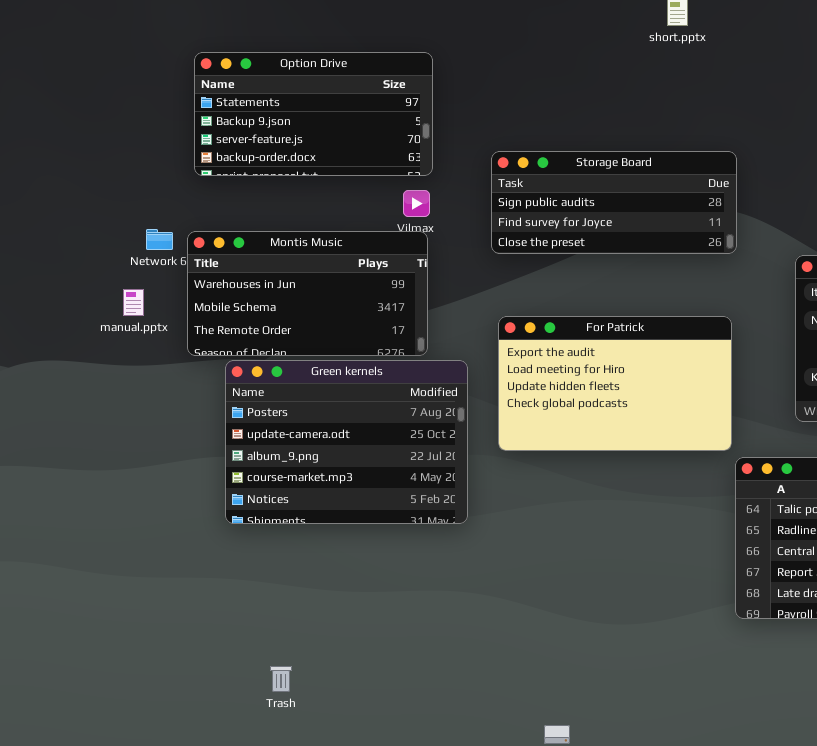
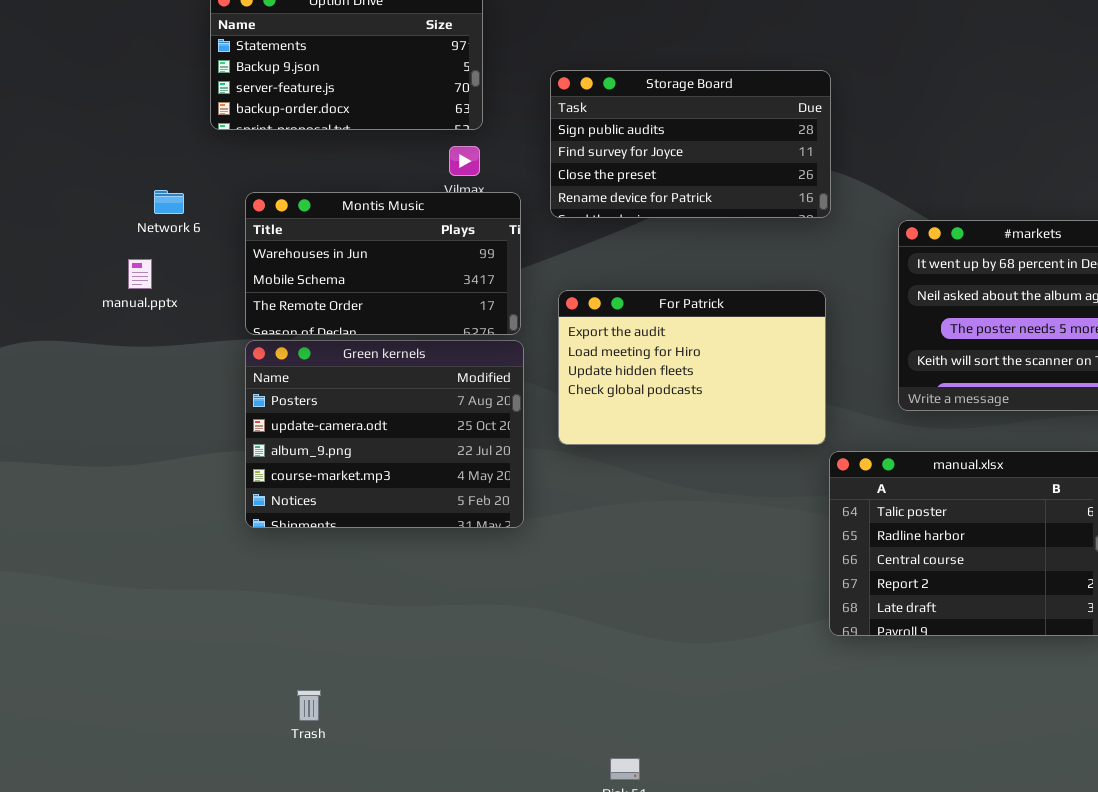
Storage Board: [491,151,737,254] -> [550,70,831,218], resized
Montis Music: [187,231,428,356] -> [245,192,521,335], moved

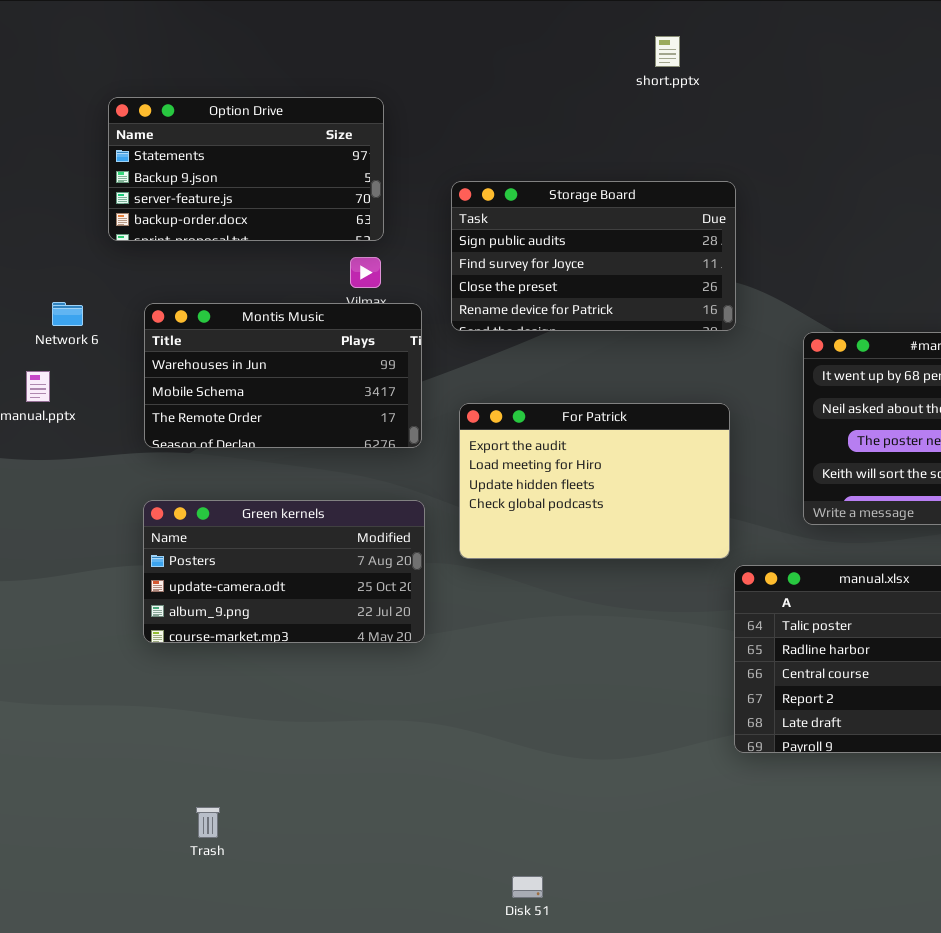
Green kernels: [245,340,524,528] -> [143,500,425,643], resized

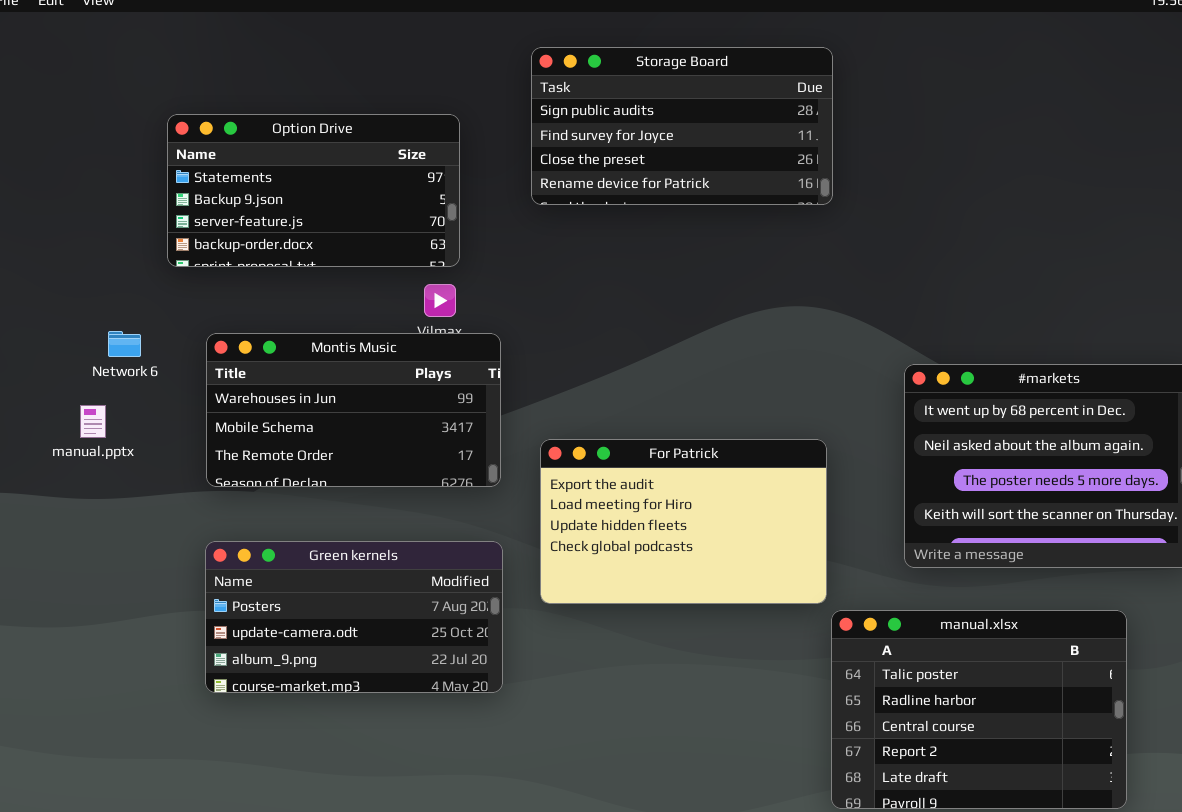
Storage Board: [451,181,736,331] -> [531,47,833,205], moved

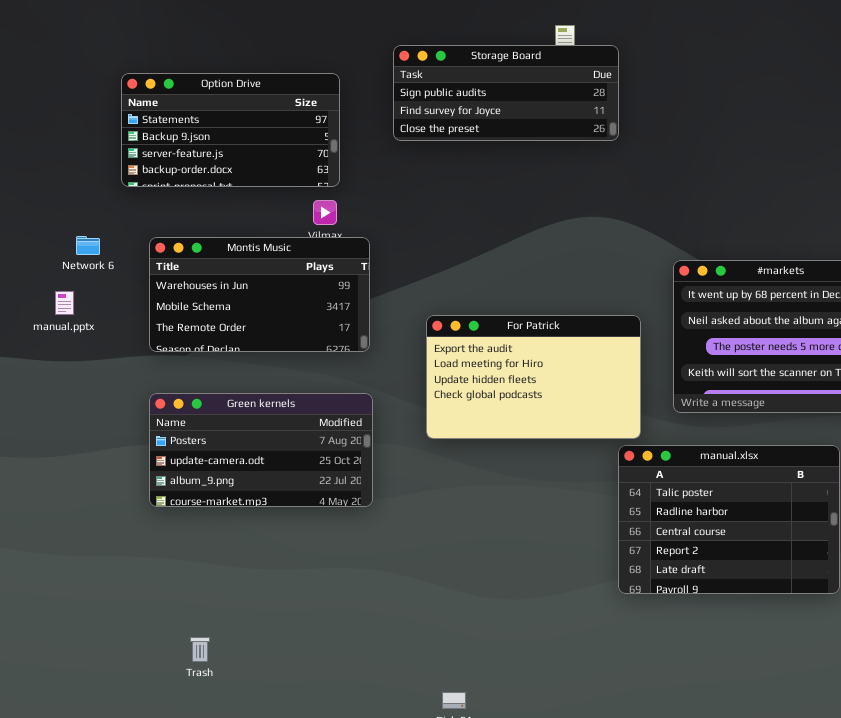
Storage Board: [531,47,833,205] -> [393,45,619,141], resized
For Patrick: [540,439,827,604] -> [426,315,641,439], moved

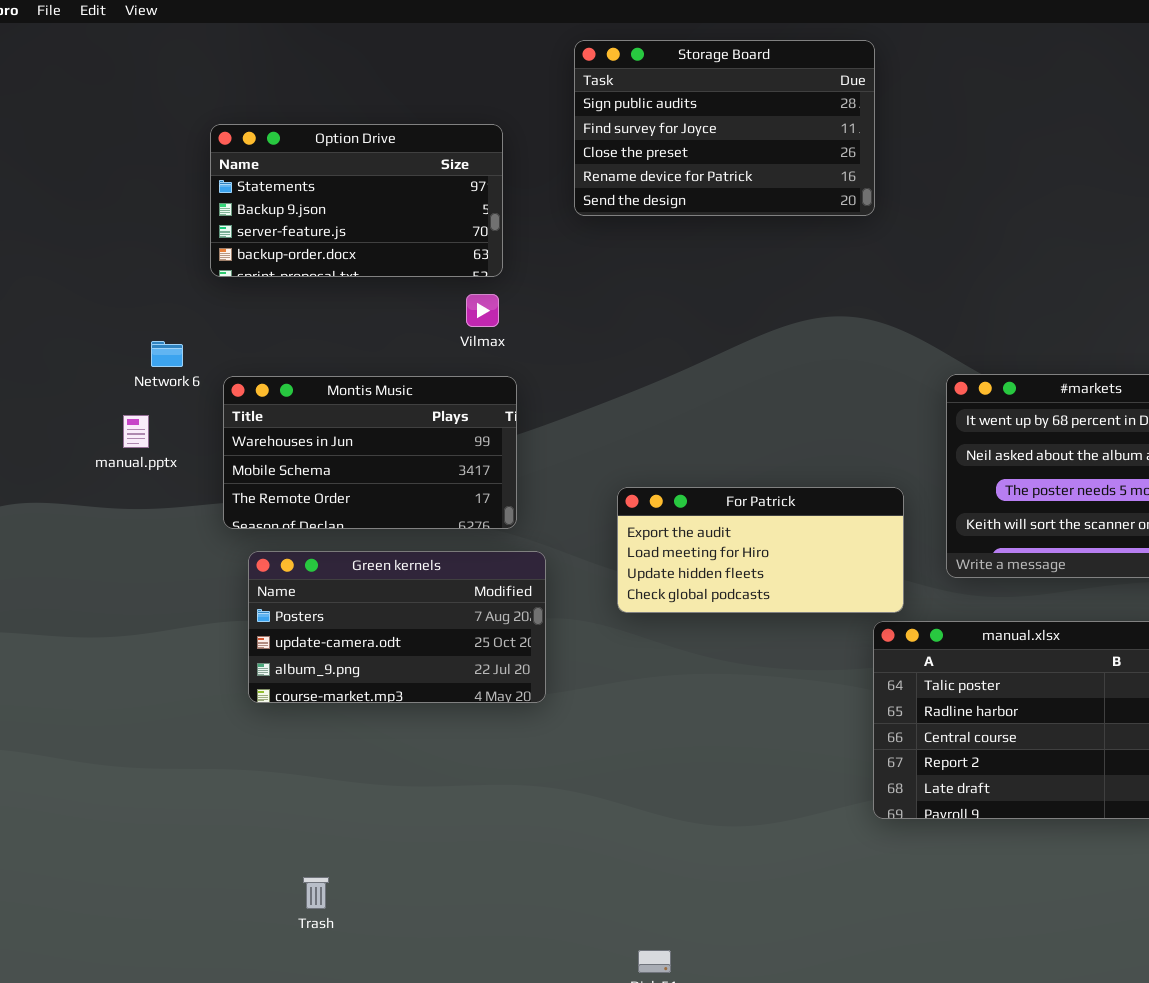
Storage Board: [393,45,619,141] -> [574,40,875,216], resized
Montis Music: [149,237,370,352] -> [223,376,517,529], moved
For Patrick: [426,315,641,439] -> [617,487,904,613], resized

